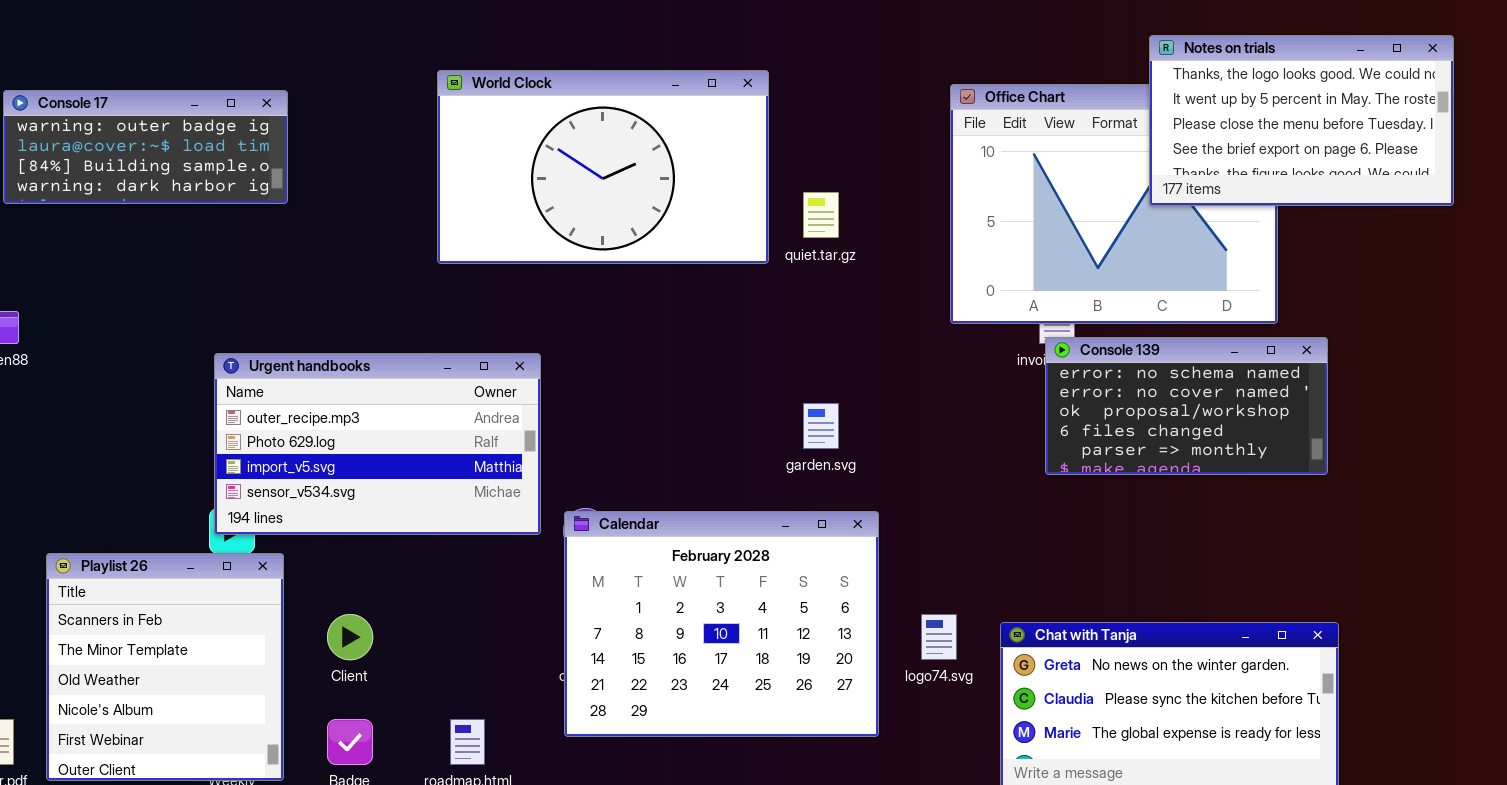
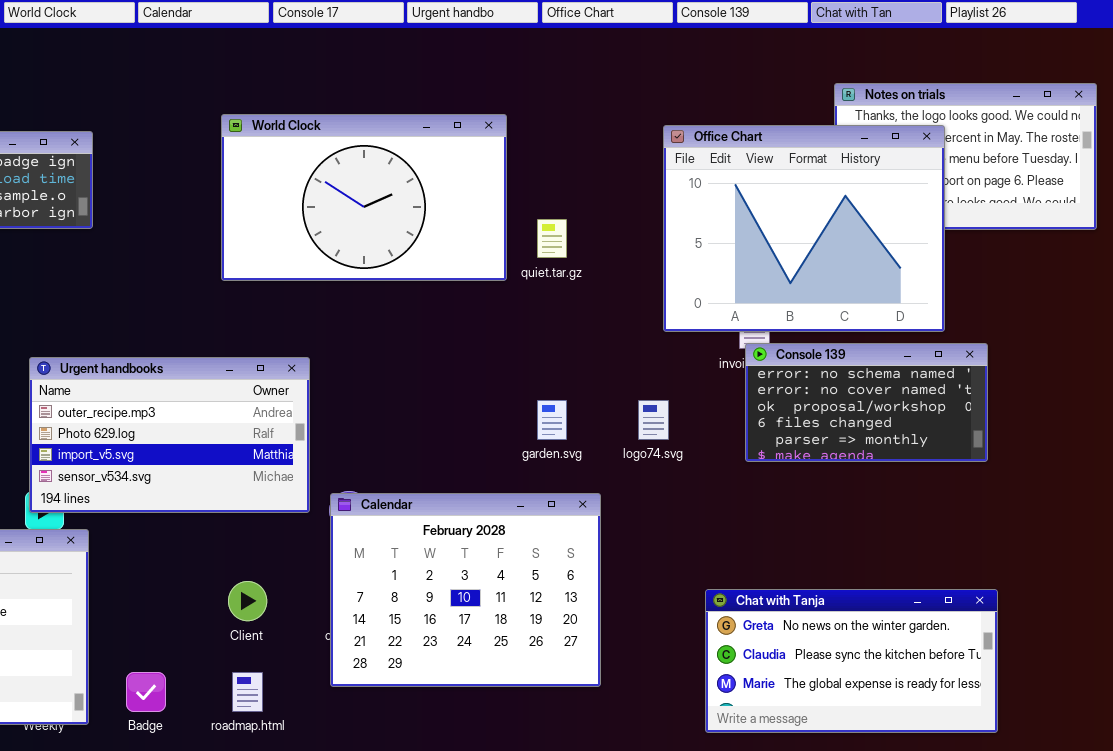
Office Chart: [950,84,1278,324] -> [663,125,945,332], raised
Client: [327,614,373,660] -> [228,581,267,621], moved
logo74.svg: [921,614,957,660] -> [638,400,669,440], moved

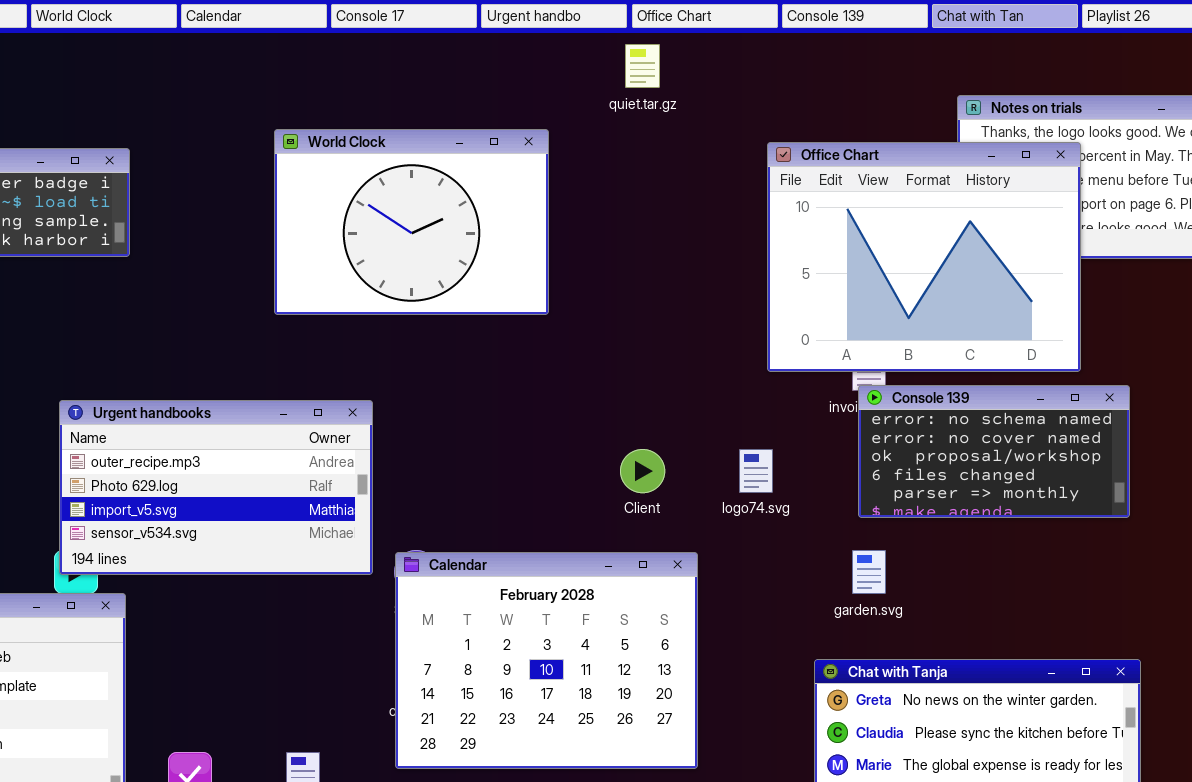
World Clock: [221,114,507,281] -> [274,129,549,315], resized
quiet.tar.gz: [537,219,567,258] -> [625,44,660,88], moved
garden.svg: [537,400,567,440] -> [852,550,886,594], moved
Client: [228,581,267,621] -> [620,449,665,493], moved

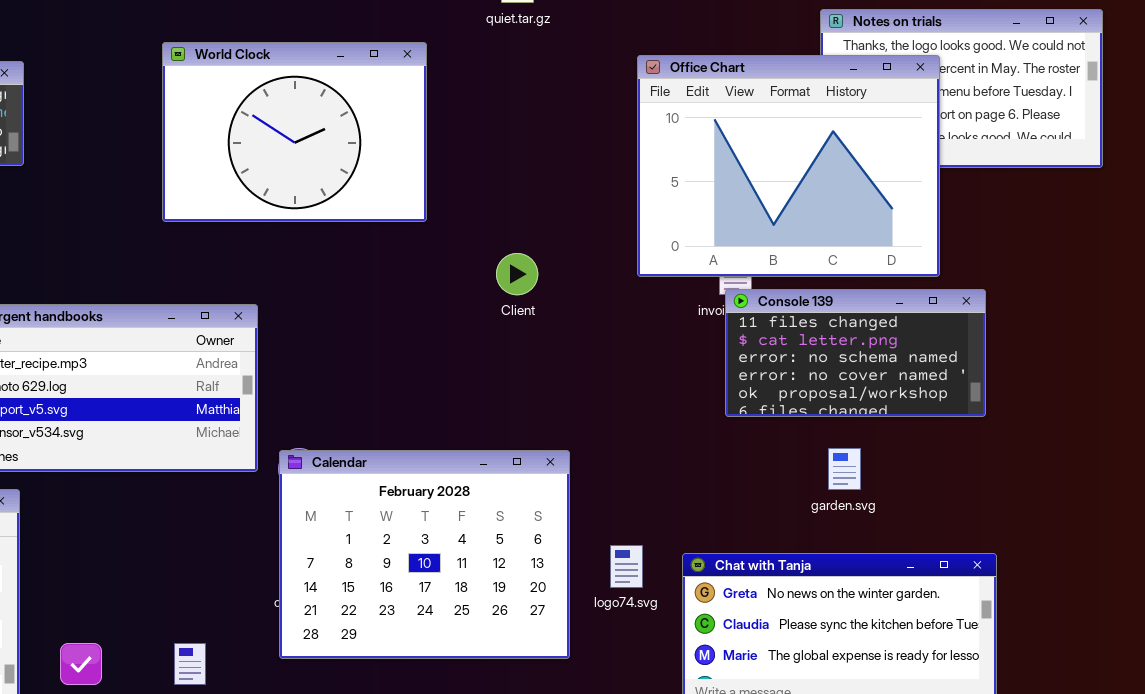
Console 139: [858,385,1130,518] -> [725,289,986,417], scrolled up 2 rows
Client: [620,449,665,493] -> [496,253,538,295], moved
logo74.svg: [739,449,773,493] -> [610,545,643,588], moved
garden.svg: [852,550,886,594] -> [828,448,861,490], moved

